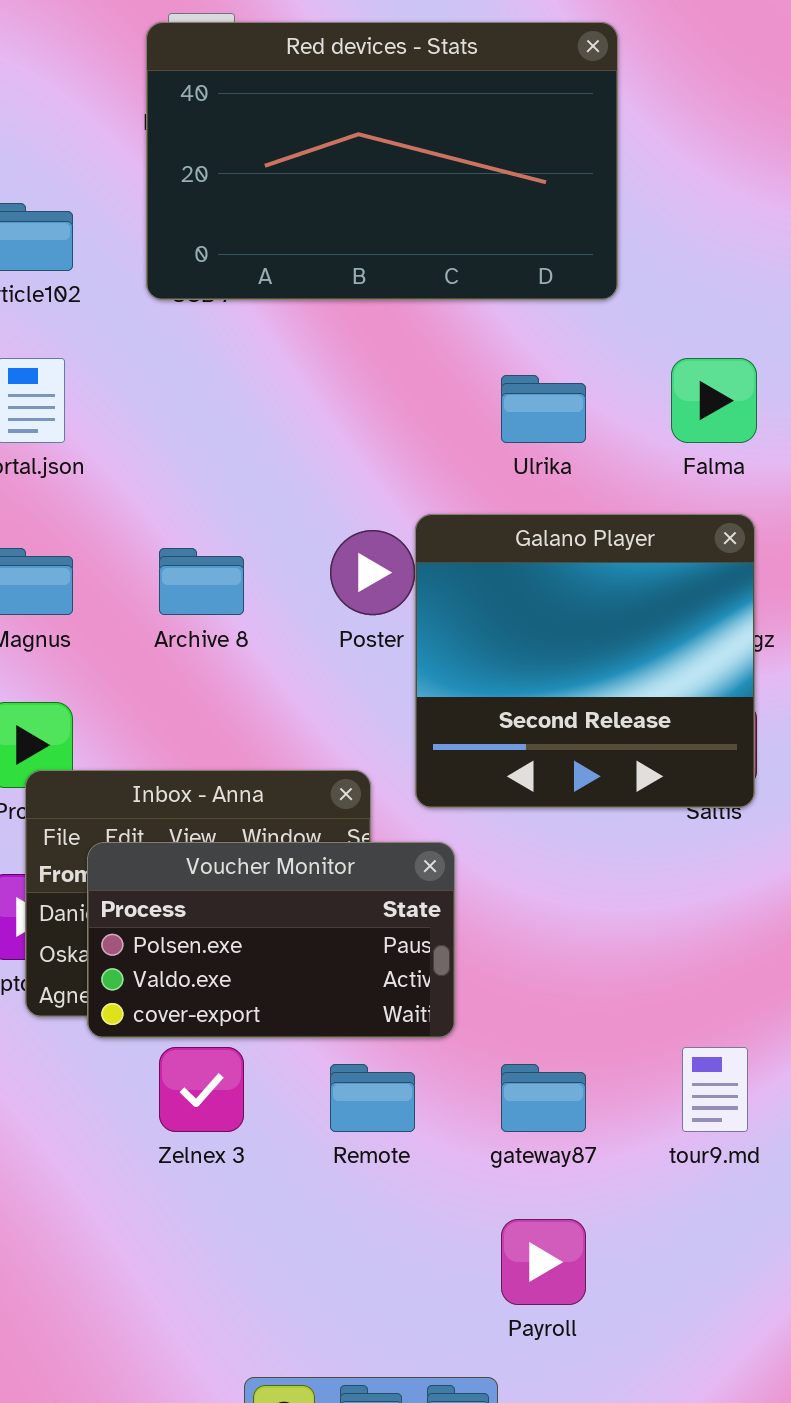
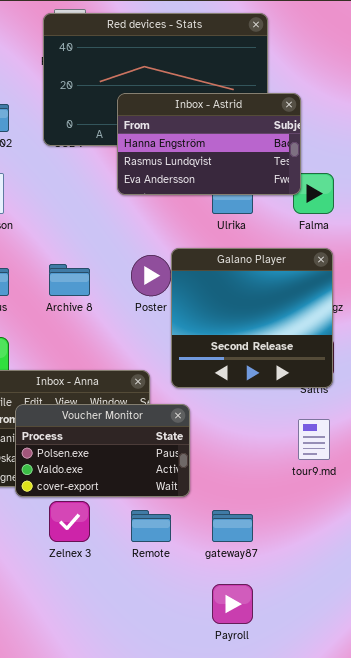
Inbox - Astrid: none -> [117,93,301,195], opened
tour9.md: [682,1047,748,1132] -> [298,419,330,460], moved

